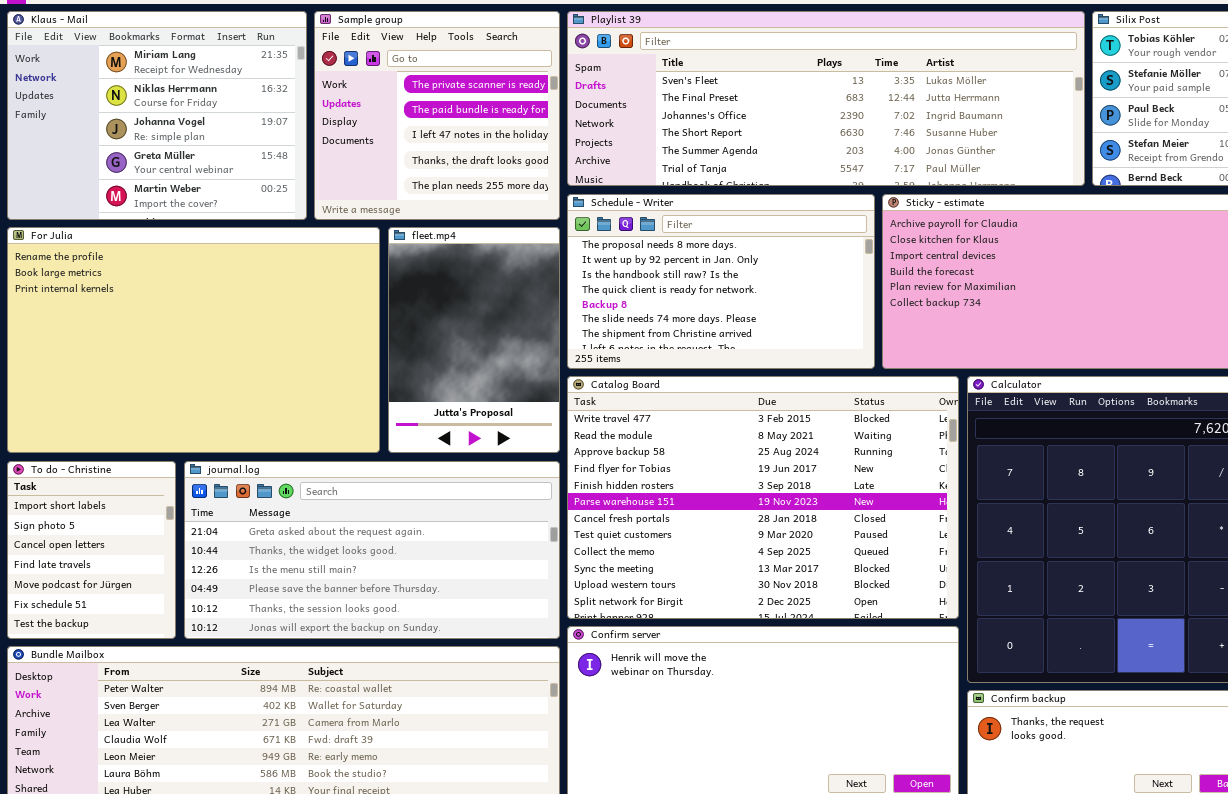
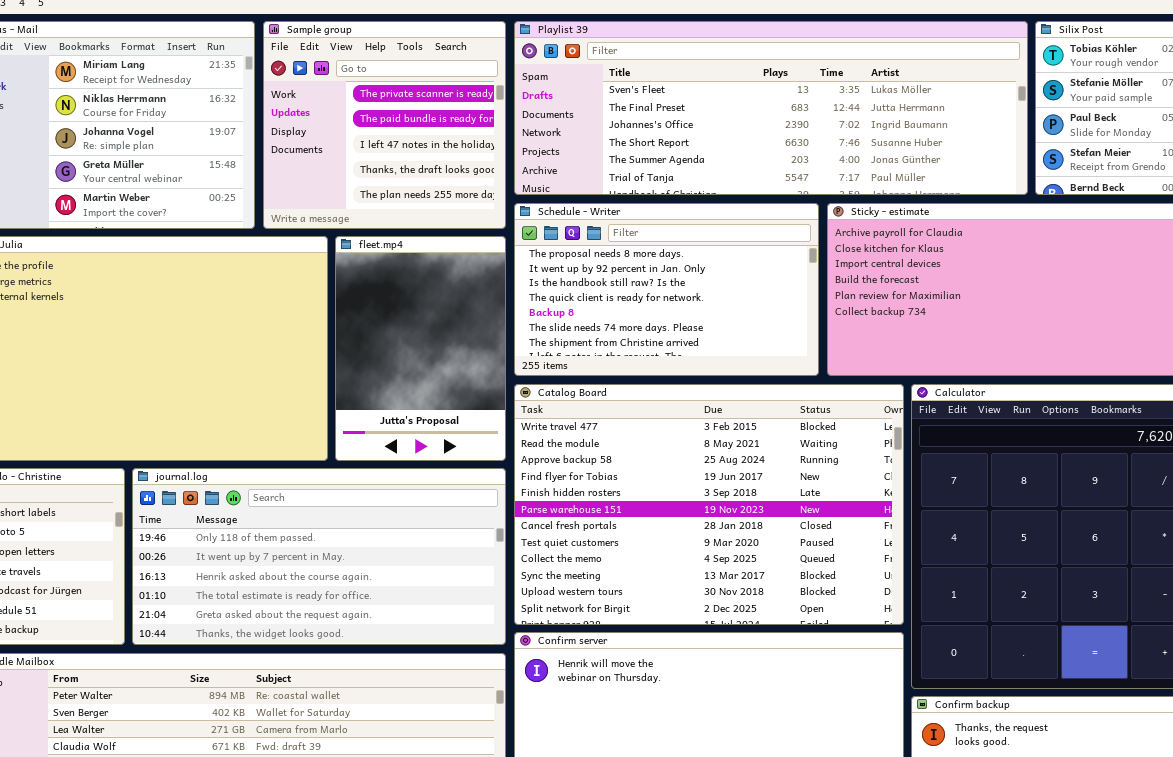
journal.log: [184,461,560,639] -> [132,468,506,645], scrolled up 4 rows

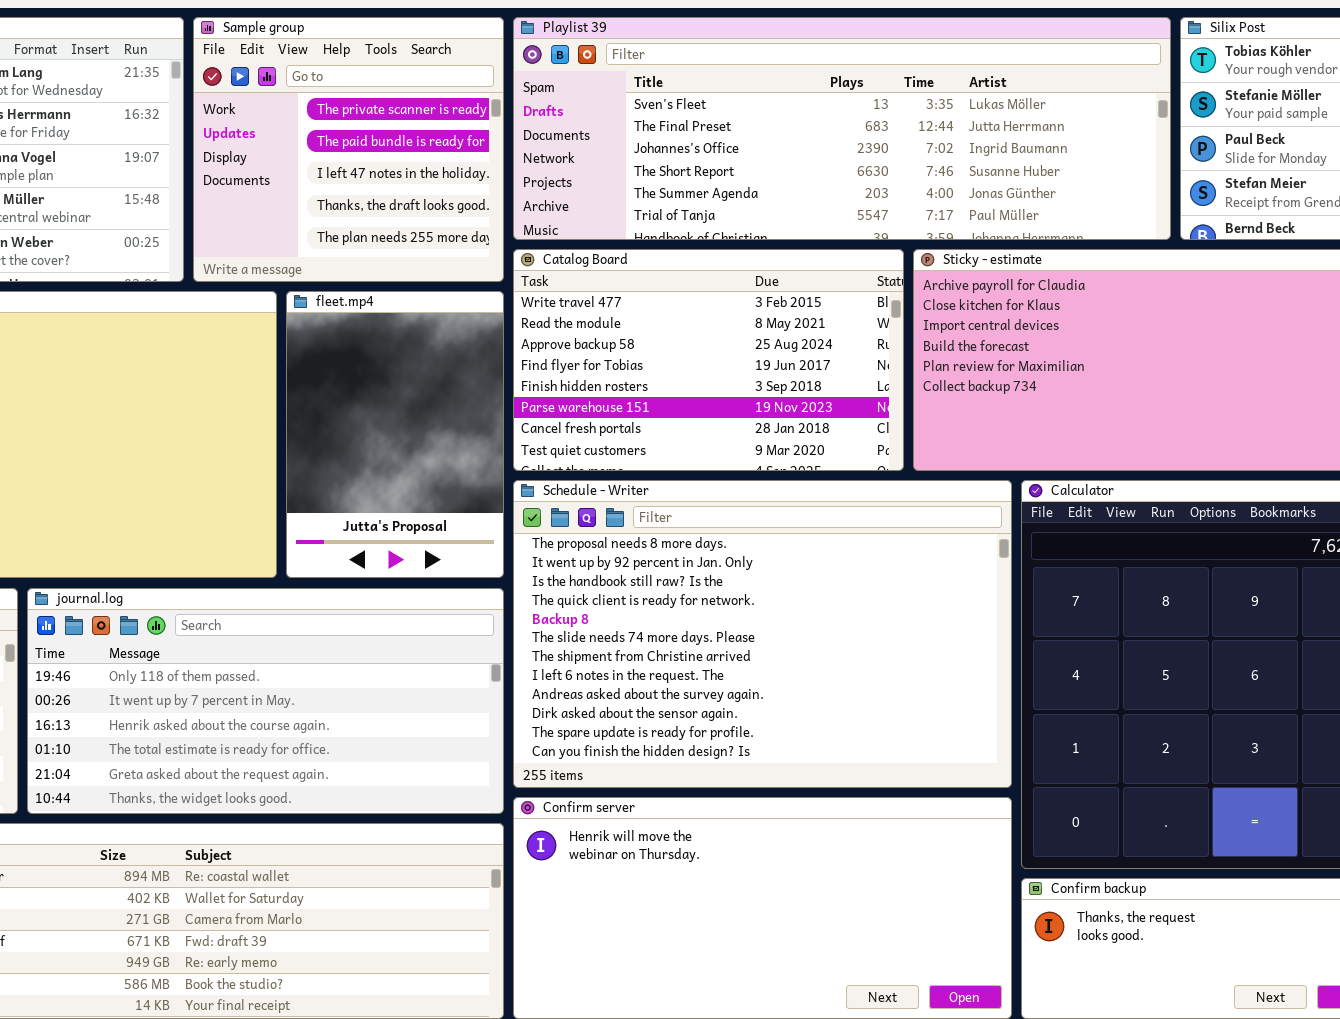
Schedule - Writer: [514,203,819,376] -> [513,480,1012,788], moved, resized
Catalog Board: [514,384,904,625] -> [513,249,904,471], moved, resized

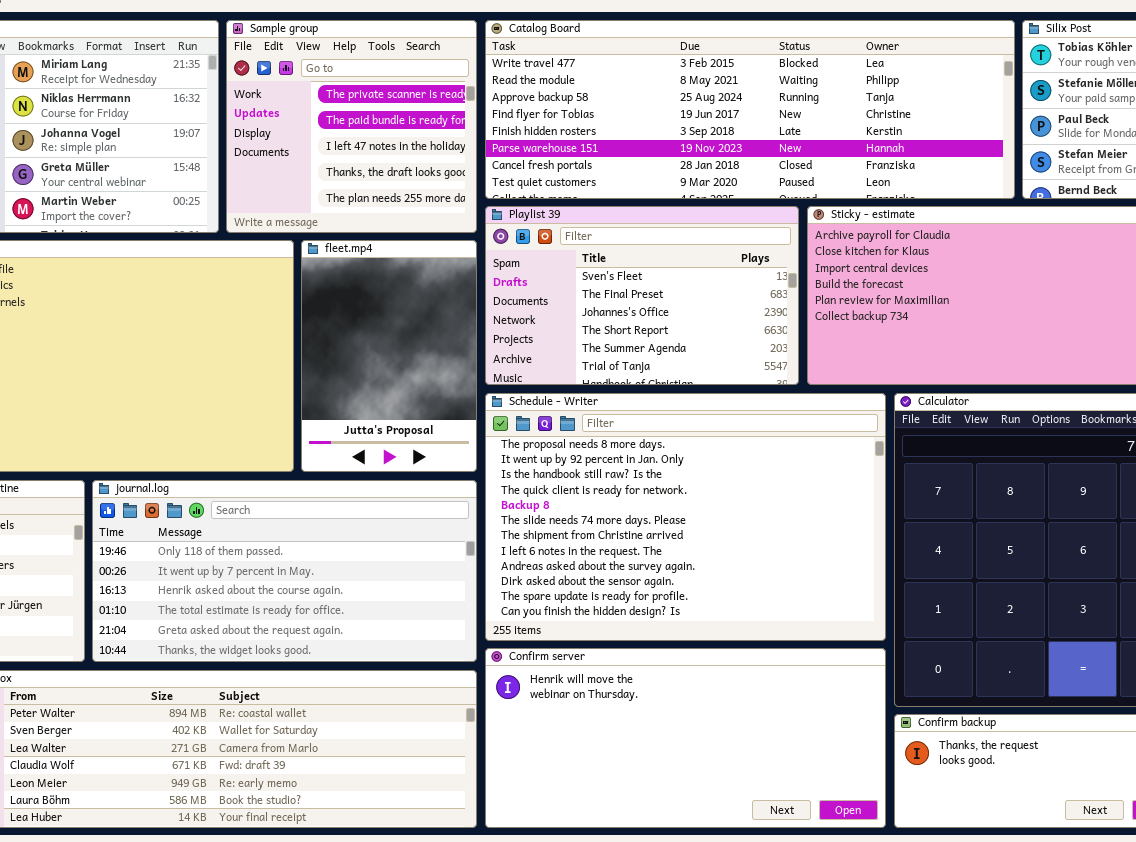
Playlist 39: [513,17,1171,240] -> [485,206,799,385], moved, resized
Catalog Board: [513,249,904,471] -> [485,20,1015,199], moved, resized

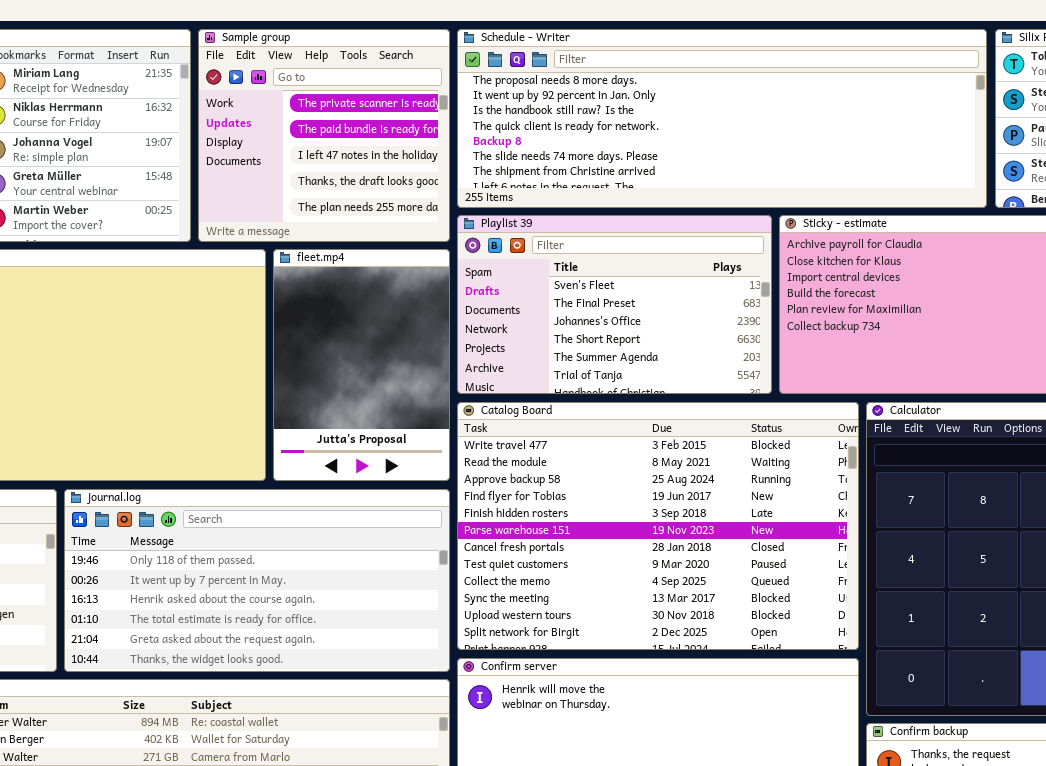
Catalog Board: [485,20,1015,199] -> [457,402,859,650], moved, resized
Schedule - Writer: [485,393,886,641] -> [457,29,987,208], moved, resized

